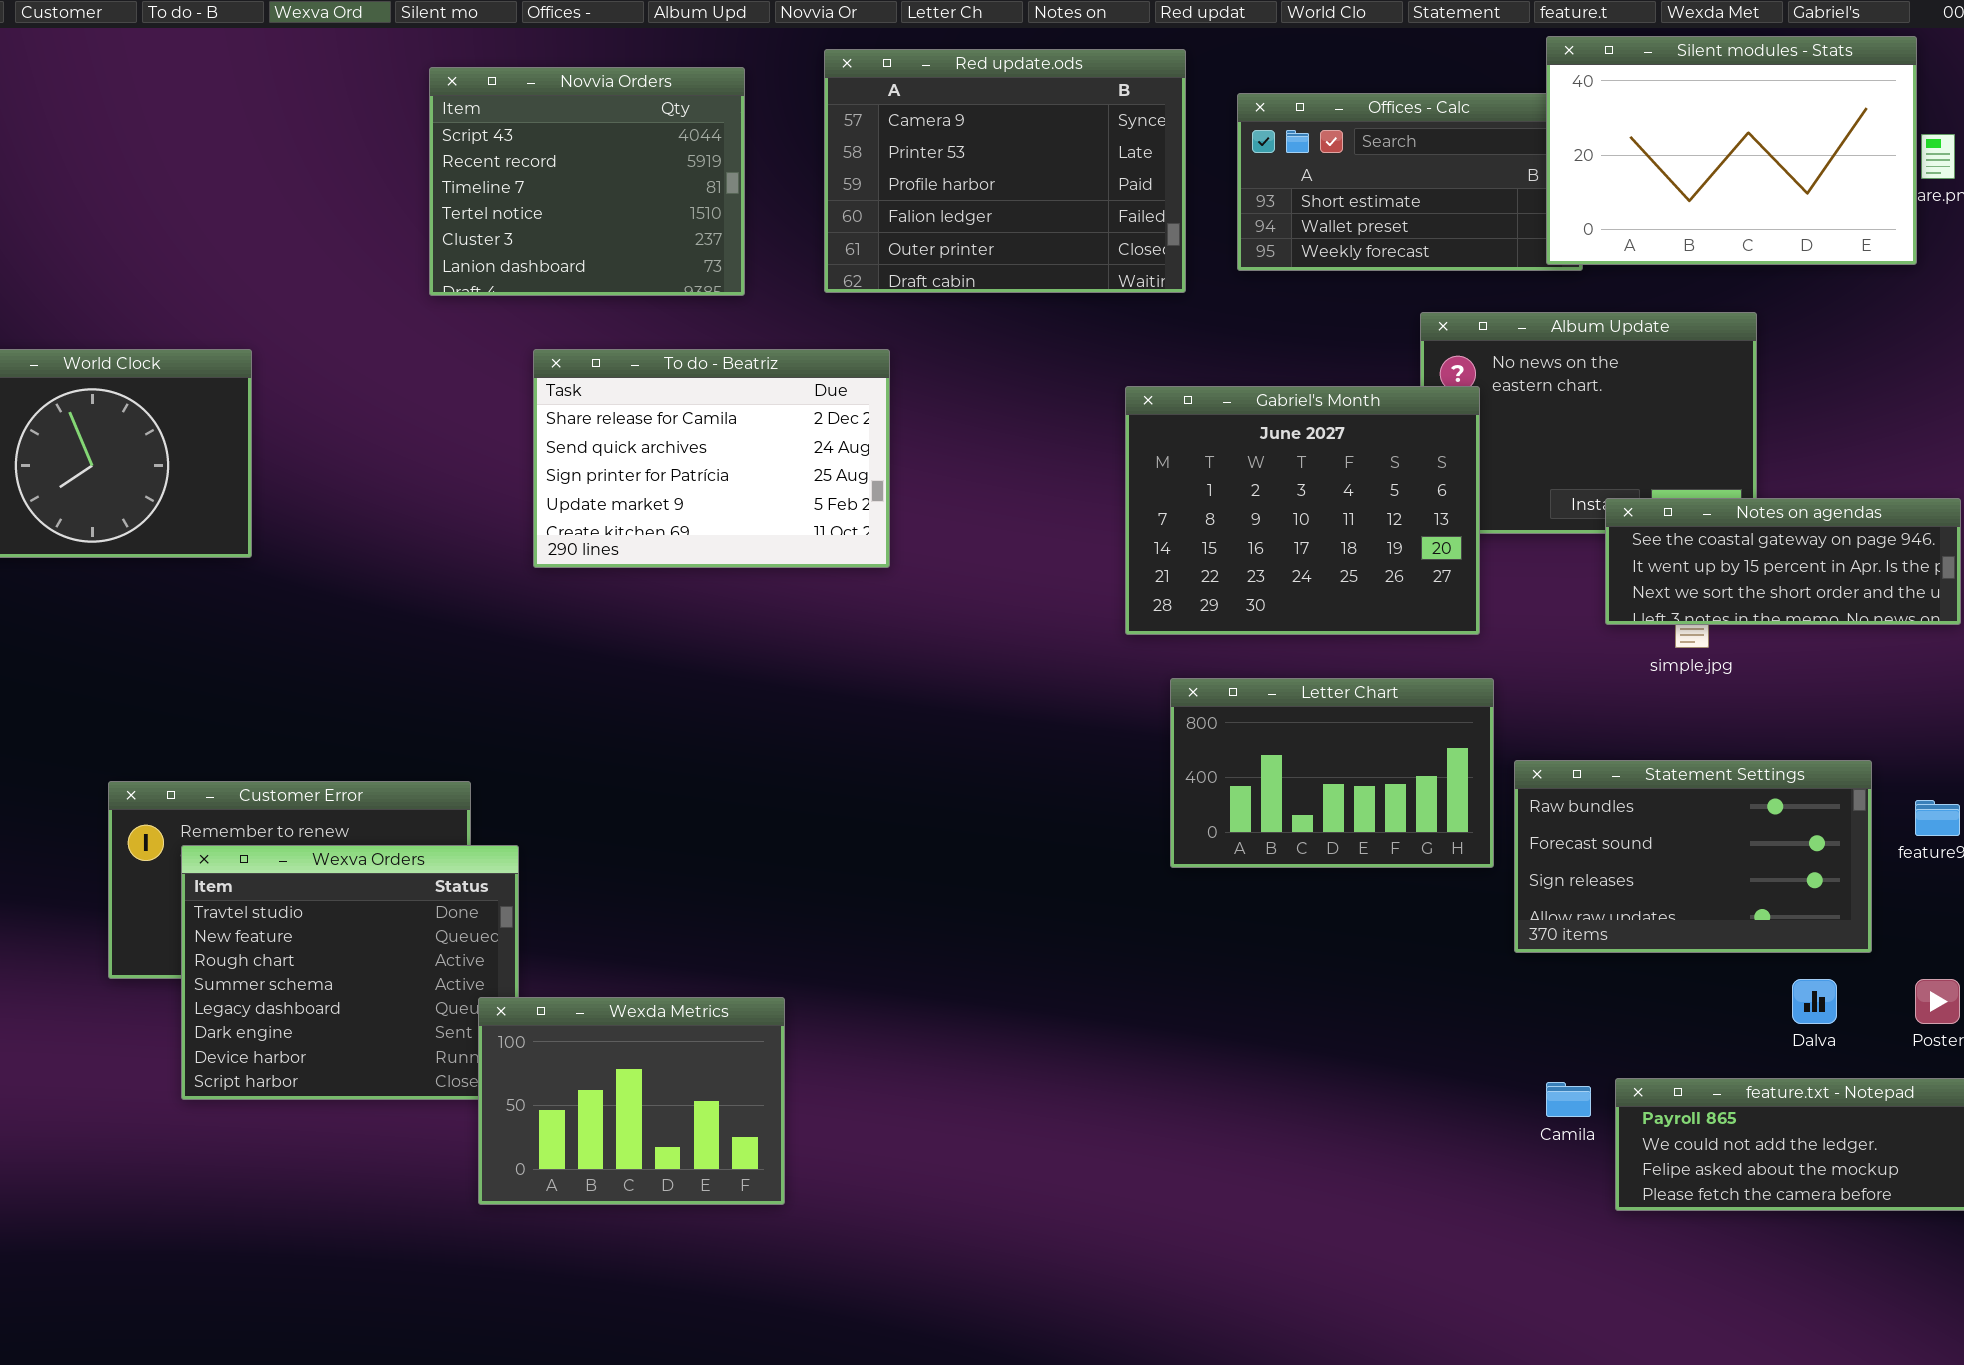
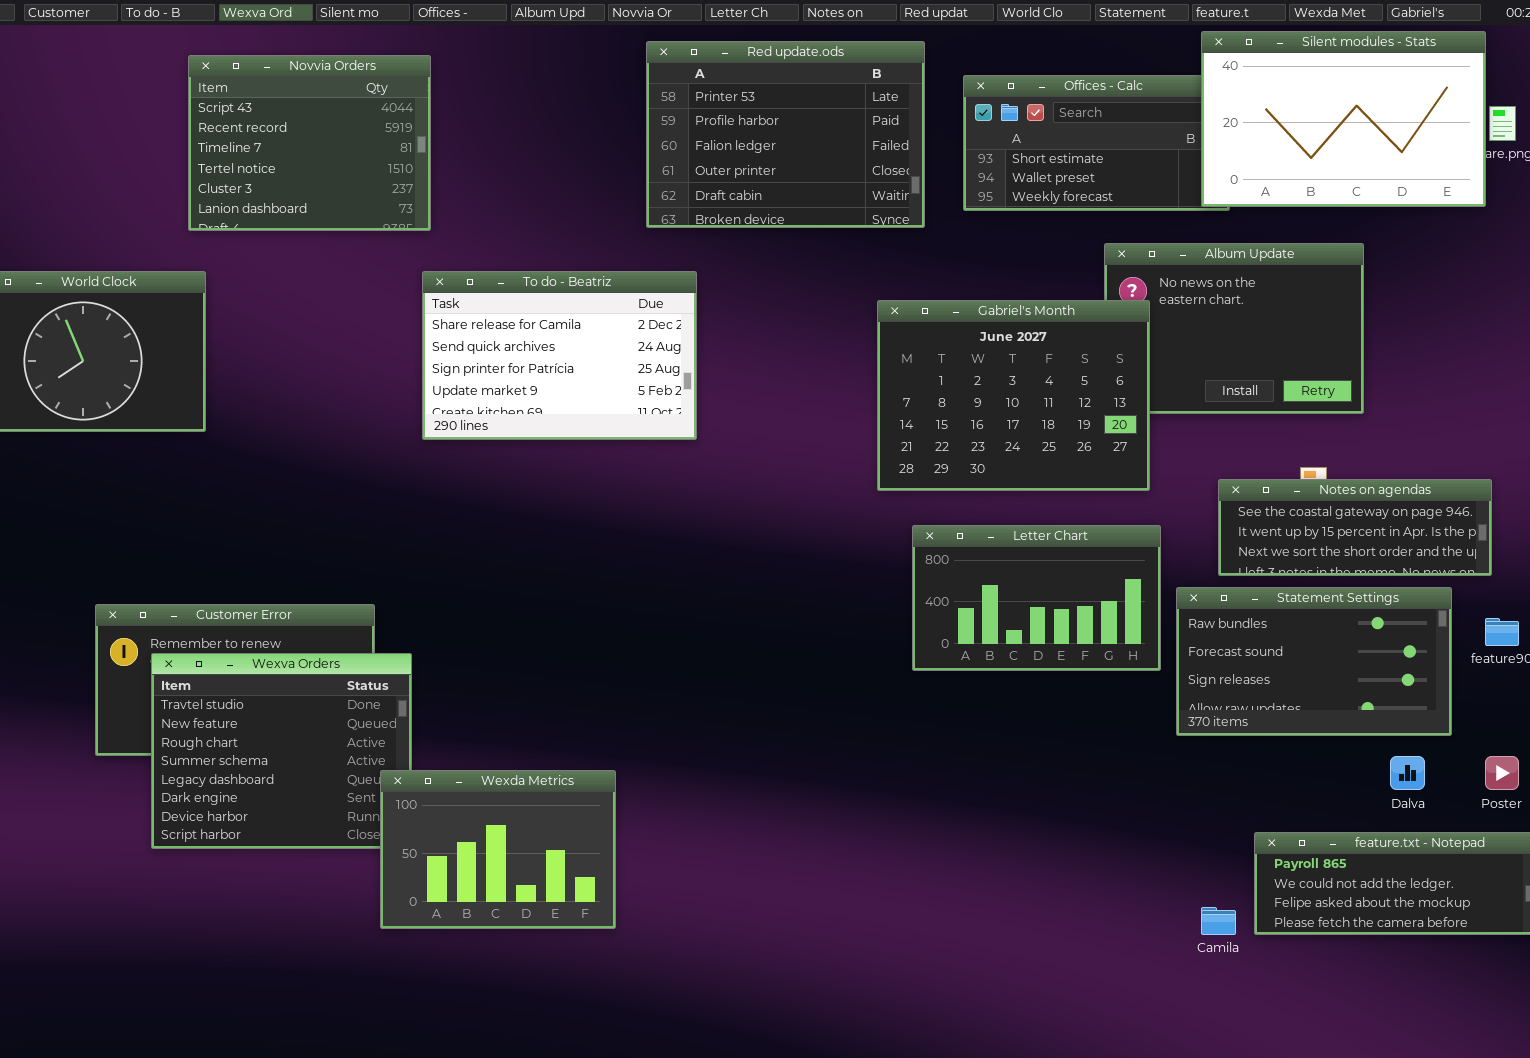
Red update.ods: [824,49,1186,293] -> [646,41,925,228], scrolled down 1 row
Novvia Orders: [429,67,745,296] -> [188,55,431,231], moved
Notes on agendas: [1605,498,1961,625] -> [1218,479,1492,576], moved
Camila: [1546,1082,1591,1117] -> [1201,907,1236,935], moved

